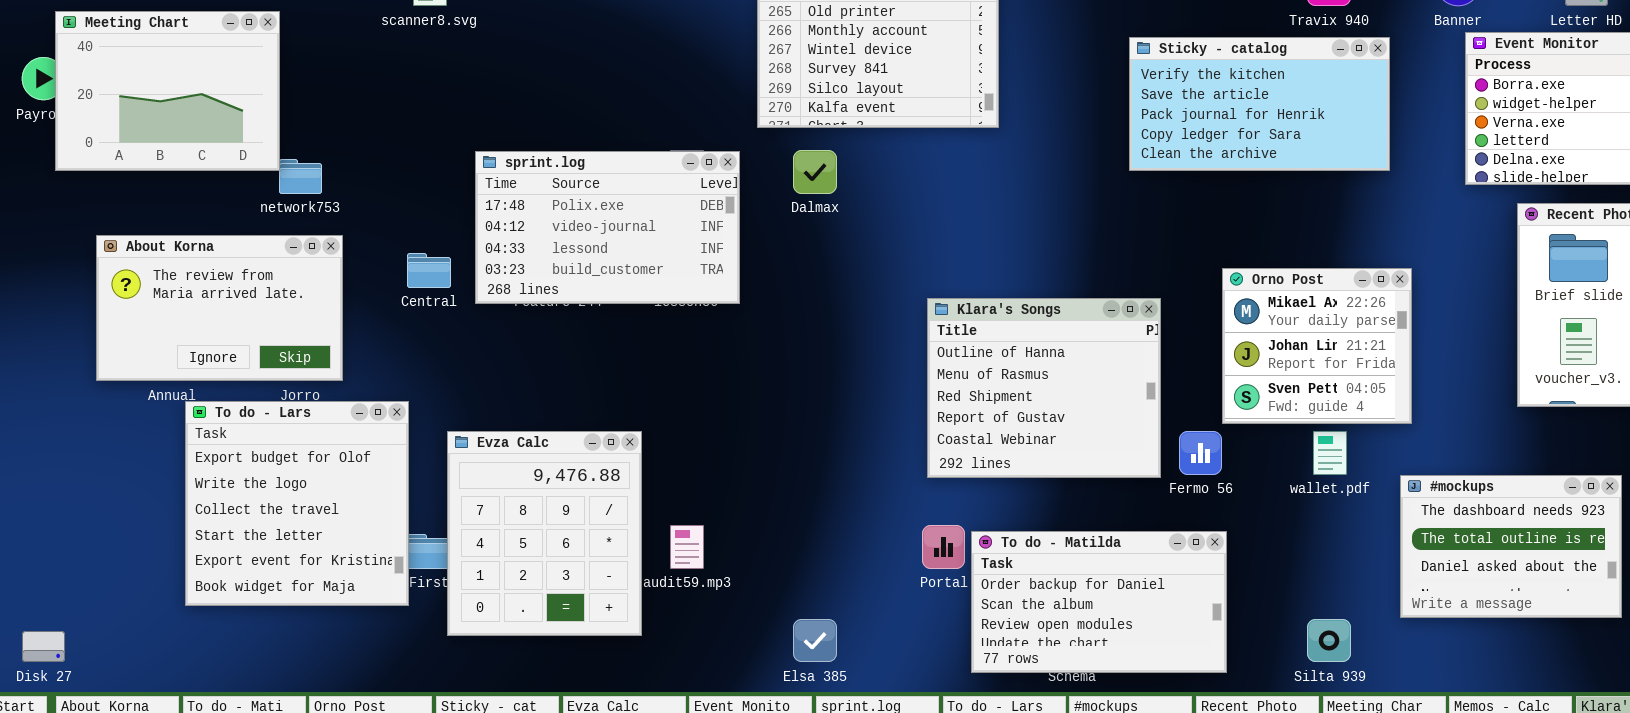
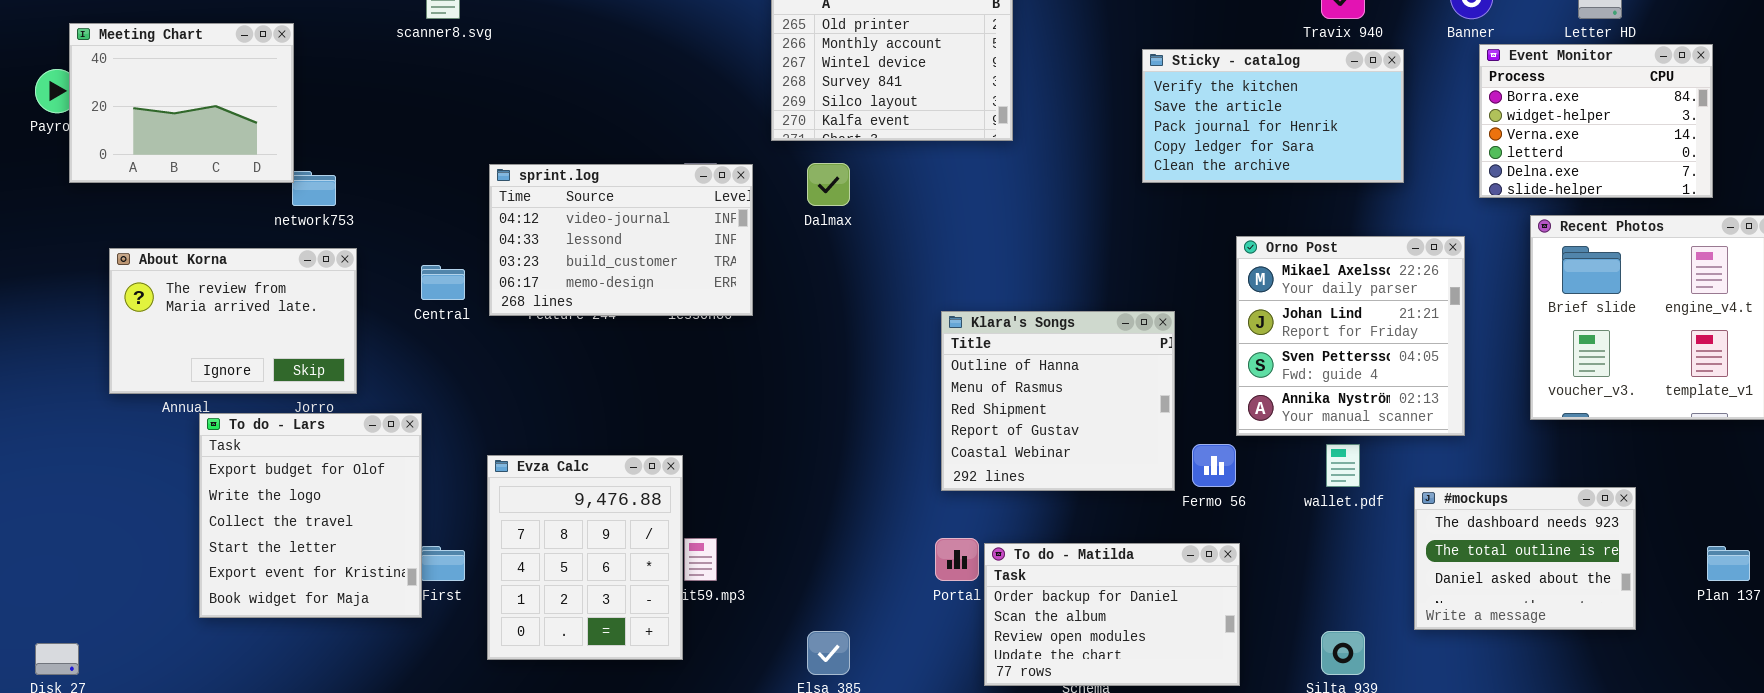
sprint.log: [475,151,740,304] -> [489,164,753,316], scrolled down 1 row
Orno Post: [1222,268,1412,424] -> [1236,236,1465,436], resized
Evza Calc: [447,431,642,636] -> [487,455,683,660], moved

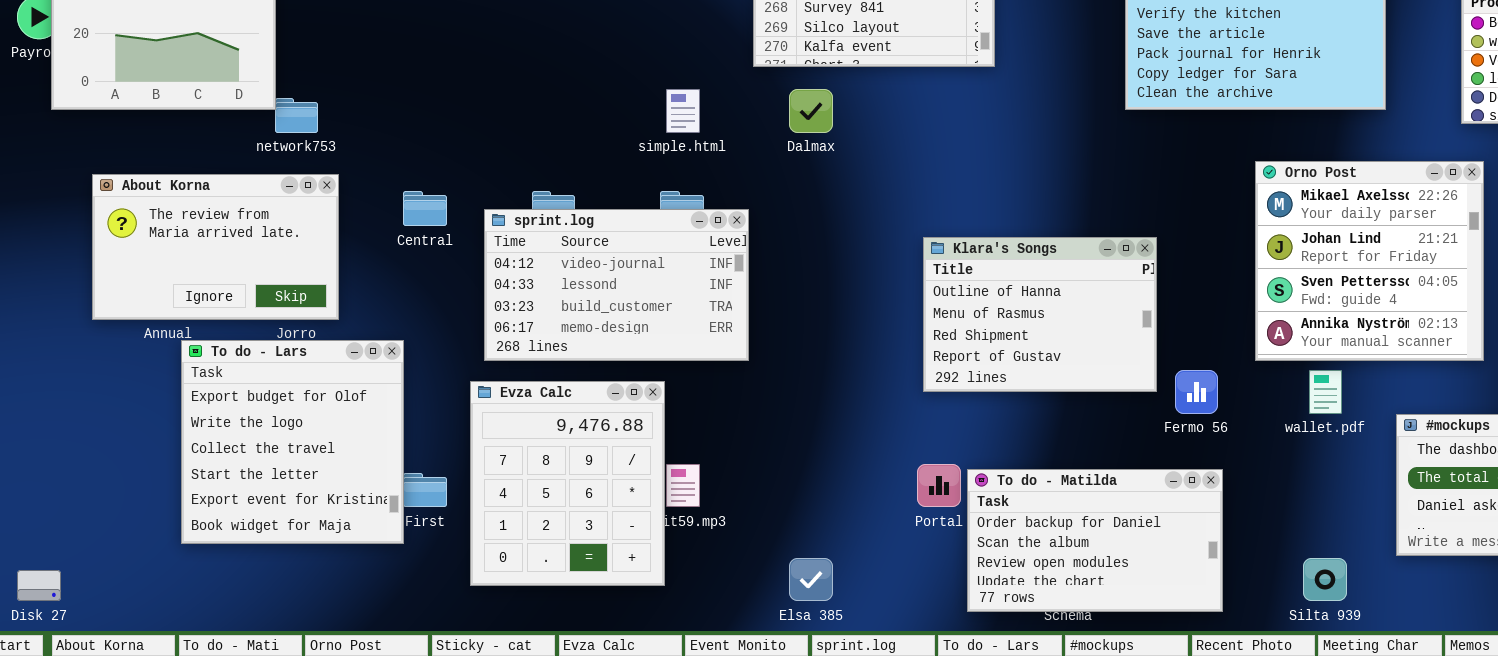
sprint.log: [489,164,753,316] -> [484,209,749,361], moved
Orno Post: [1236,236,1465,436] -> [1255,161,1484,361], moved
Klara's Songs: [941,311,1175,491] -> [923,237,1157,392], resized

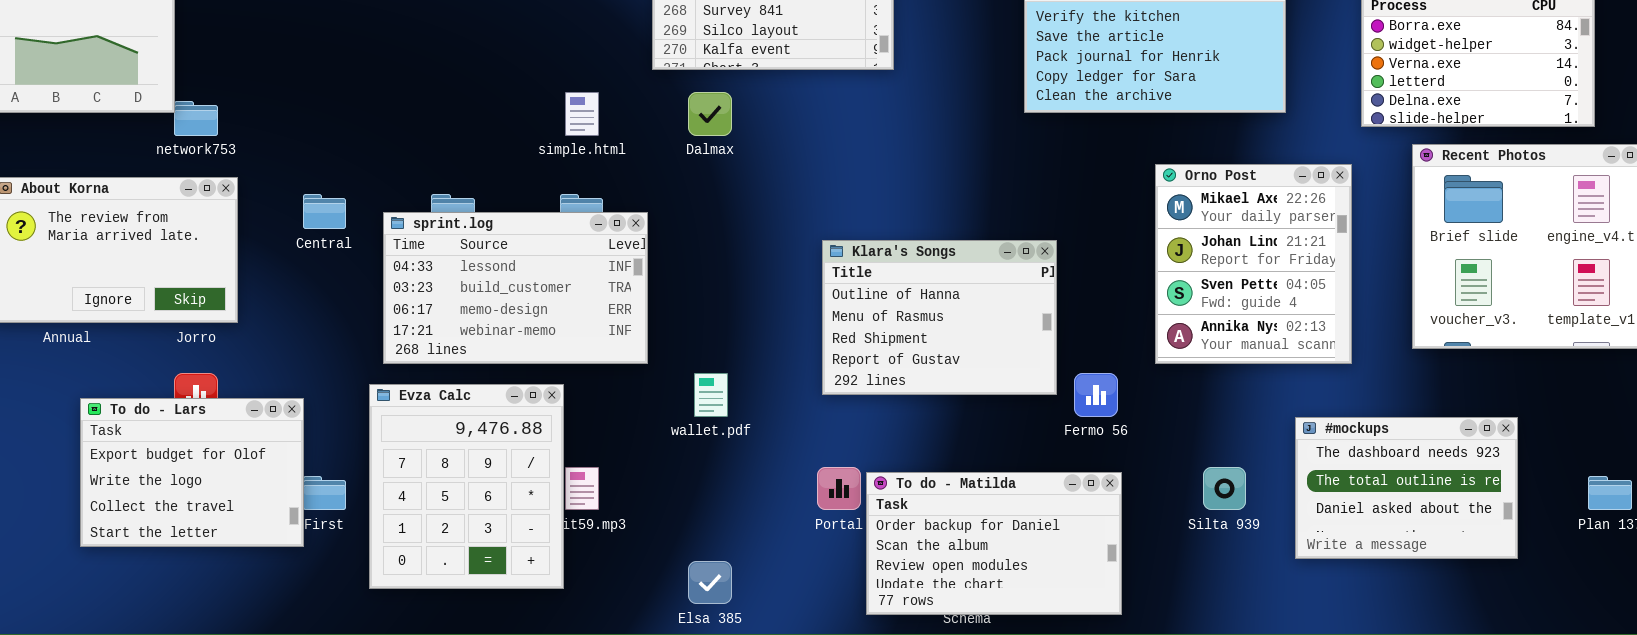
Orno Post: [1255,161,1484,361] -> [1155,164,1352,364], resized
sprint.log: [484,209,749,361] -> [383,212,648,364], scrolled down 1 row
To do - Lars: [181,340,404,544] -> [80,398,304,547], resized
wallet.pdf: [1309,370,1342,414] -> [694,373,728,417], moved
Silta 939: [1303,558,1347,601] -> [1203,467,1246,510], moved

